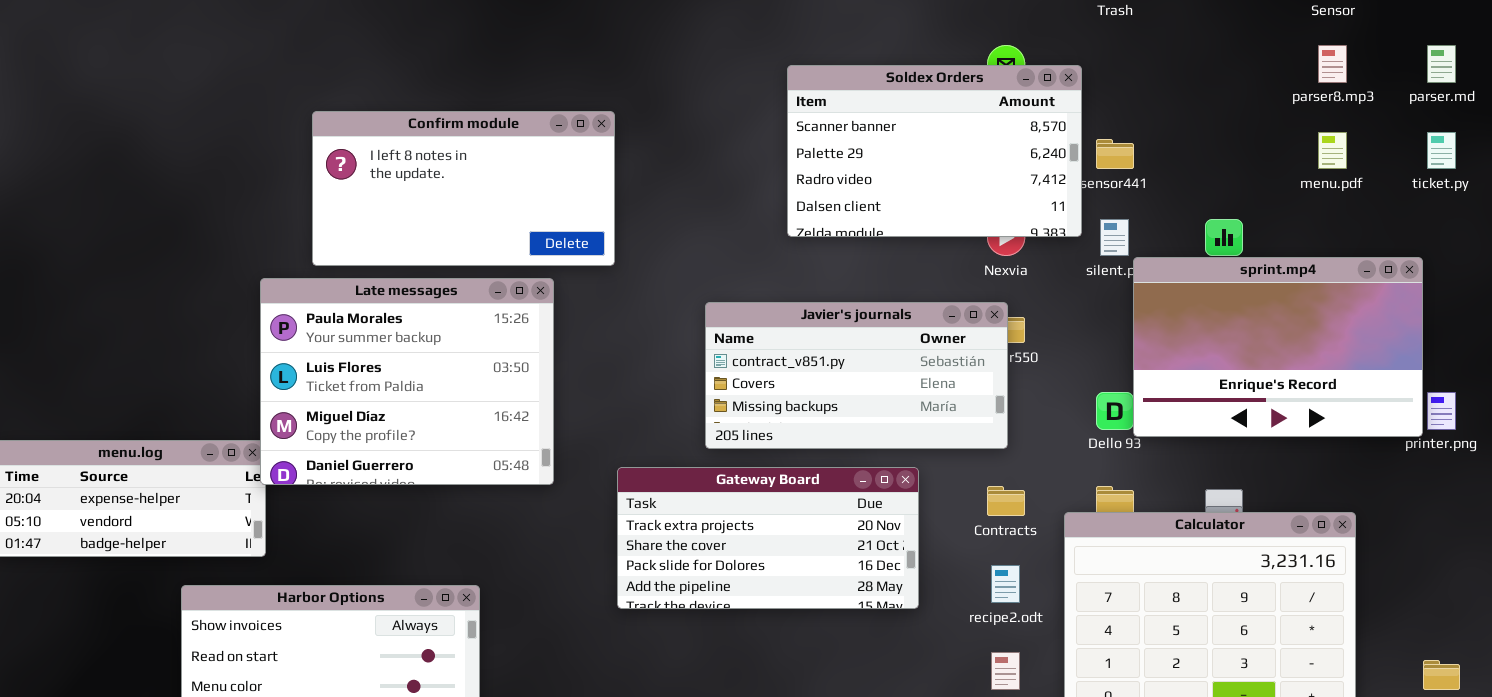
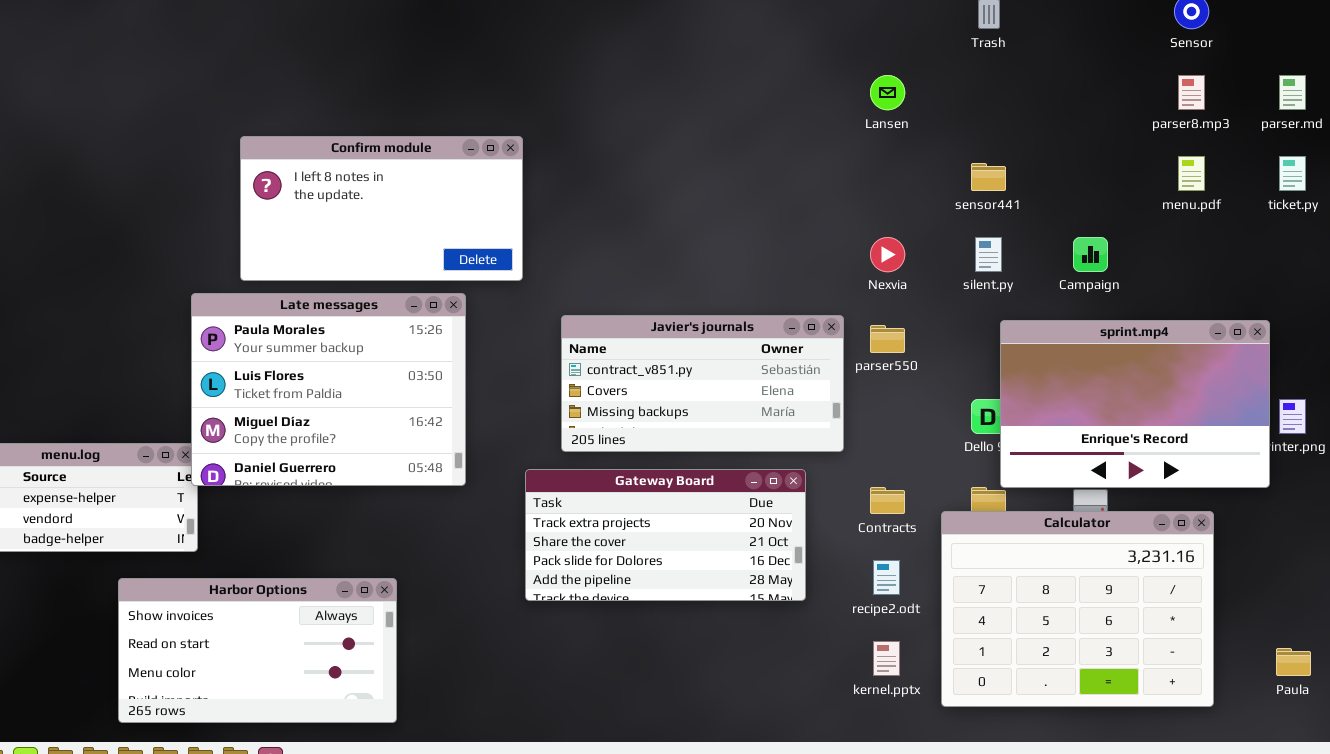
Soldex Orders: [787,65,1082,237] -> none, closed
sprint.mp4: [1133,257,1423,437] -> [1000,320,1270,488], moved
Javier's journals: [705,302,1008,449] -> [561,315,844,452], moved

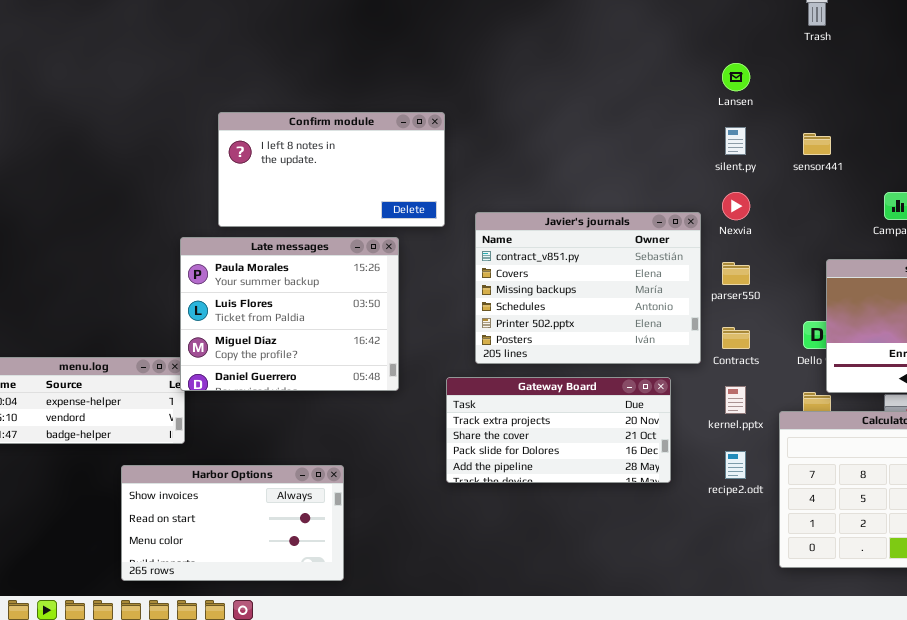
silent.py: [975,237,1002,272] -> [725,127,746,155], moved
Javier's journals: [561,315,844,452] -> [475,212,701,364], resized
Contracts: [870,487,905,514] -> [722,327,750,349], moved
kernel.pptx: [873,641,900,676] -> [725,386,746,414], moved

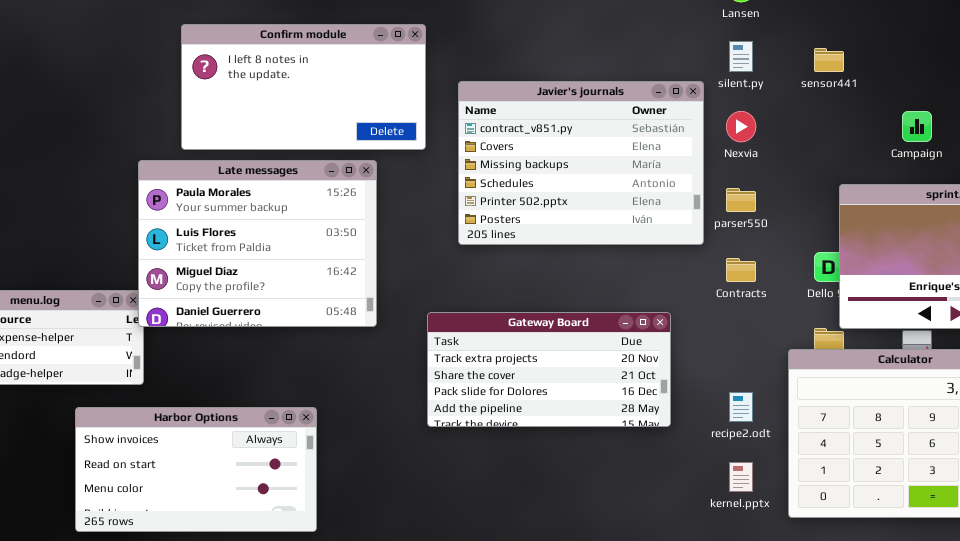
Javier's journals: [475,212,701,364] -> [458,81,704,245], moved
kernel.pptx: [725,386,746,414] -> [729,462,753,492], moved

